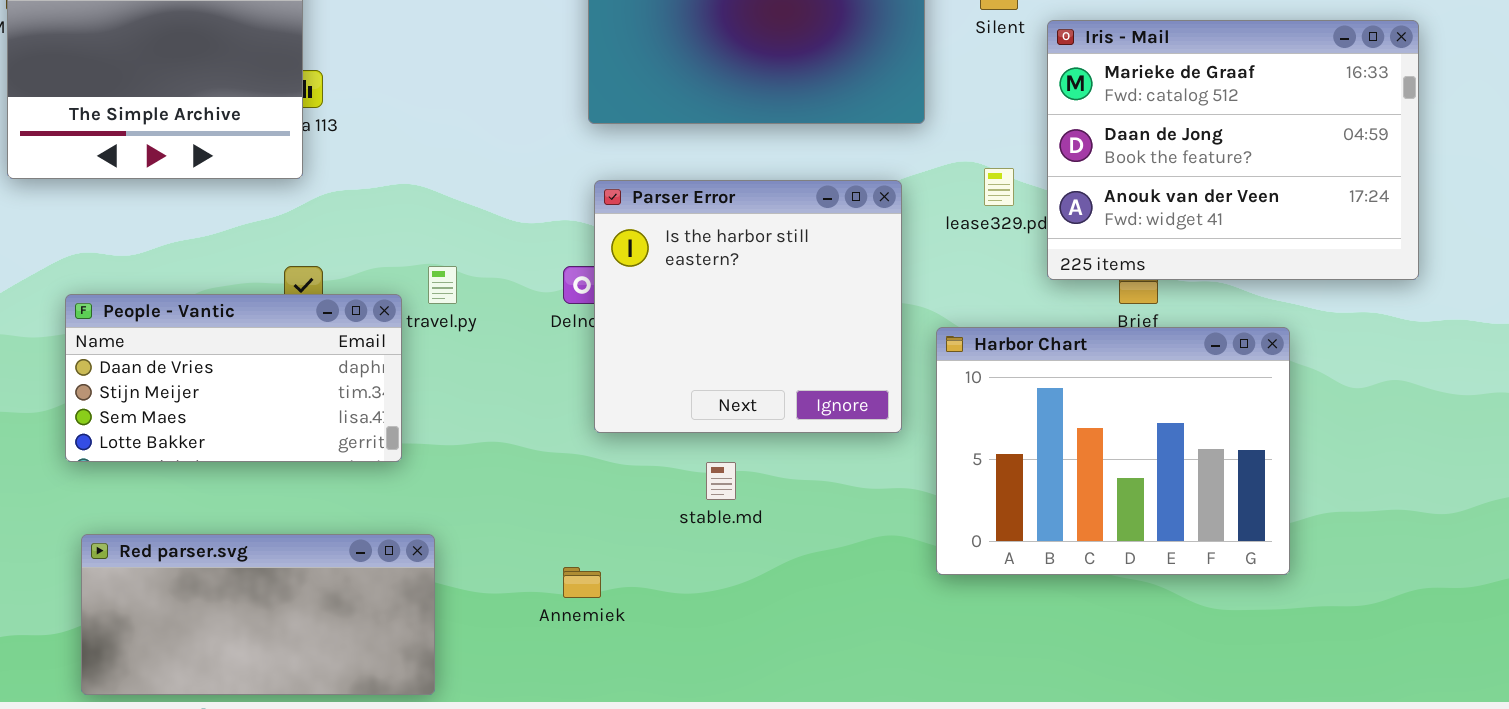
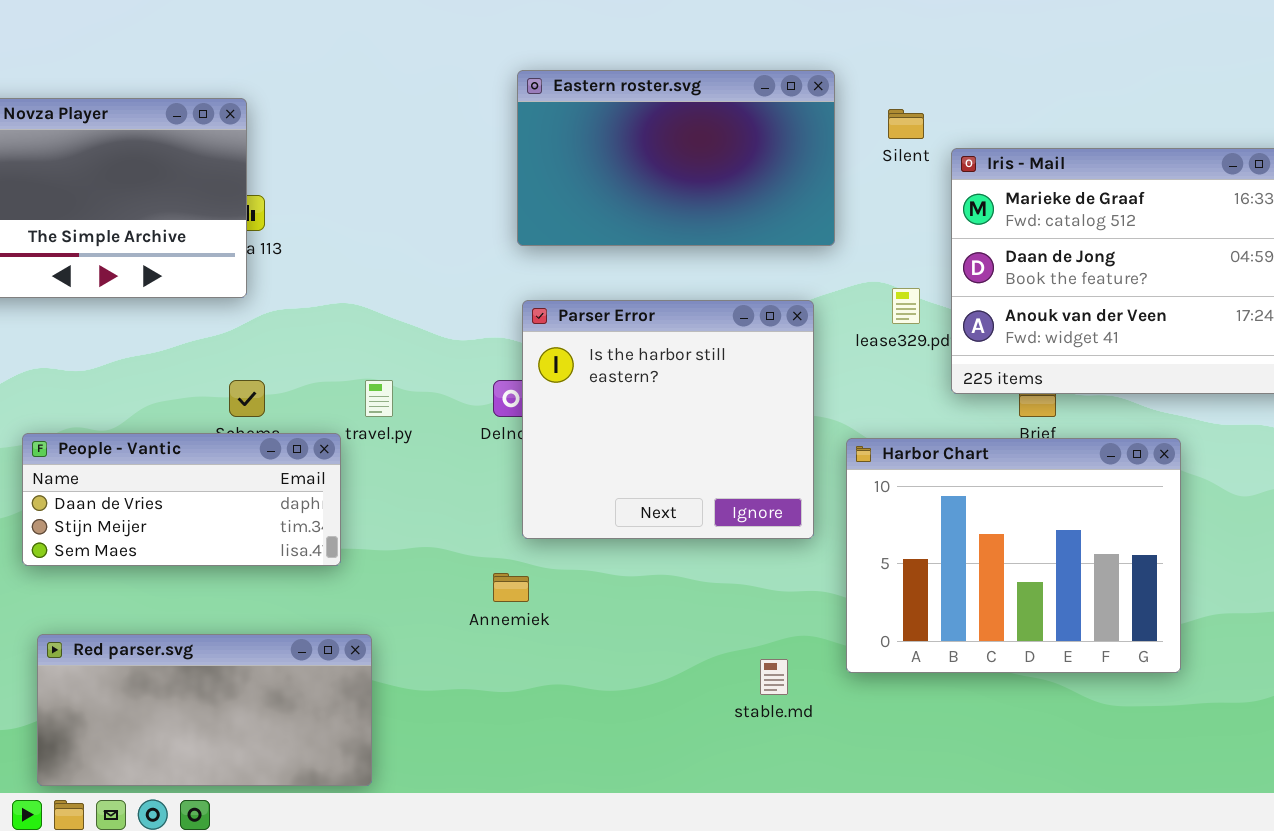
People - Vantic: [65,294,402,462] -> [22,433,341,566], resized
stable.md: [706,462,736,500] -> [760,659,788,695], moved
Annemiek: [563,567,601,598] -> [493,573,529,602], moved

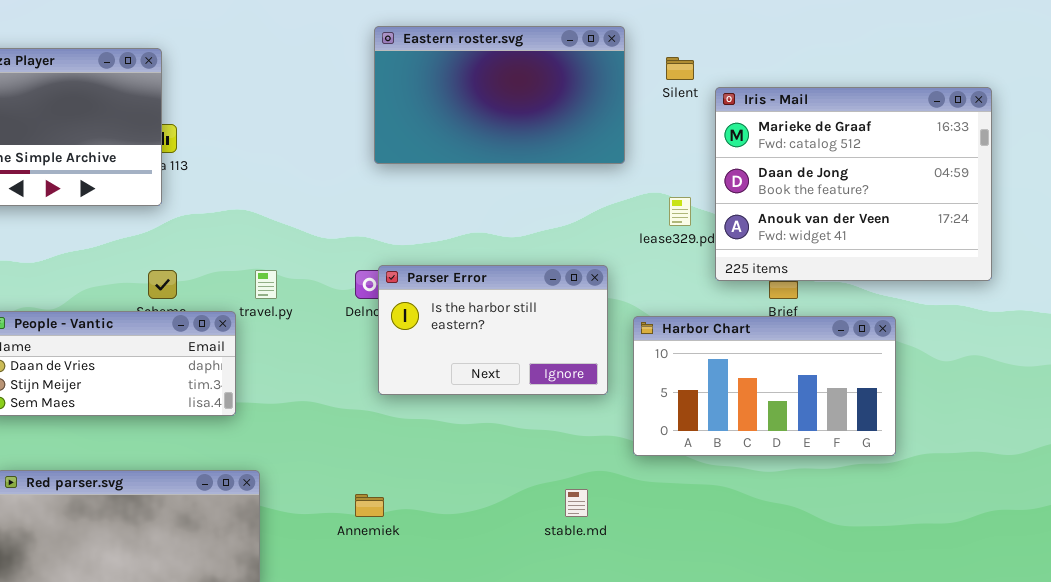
Parser Error: [522,300,814,539] -> [378,265,608,395], resized
Harbor Chart: [846,438,1181,673] -> [633,316,896,456], resized
Annemiek: [493,573,529,602] -> [355,494,384,517], moved

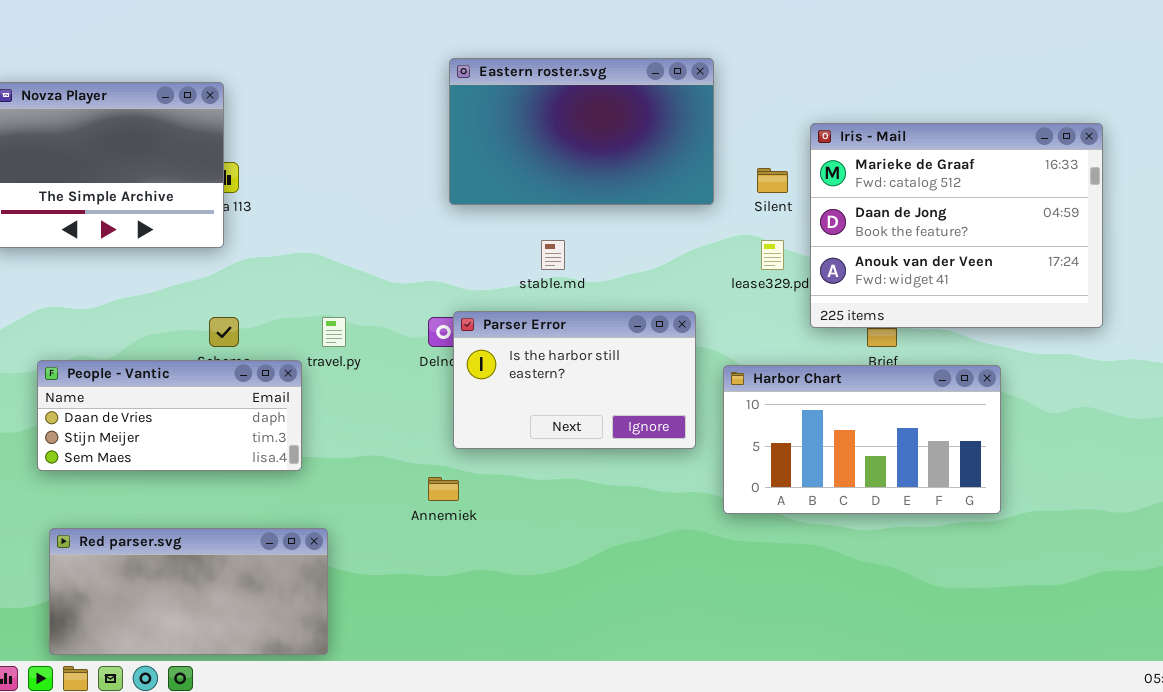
Silent: [666,57,694,80] -> [757,168,788,193], moved
stable.md: [565,489,588,517] -> [541,240,565,270], moved
Annemiek: [355,494,384,517] -> [428,477,459,501], moved

